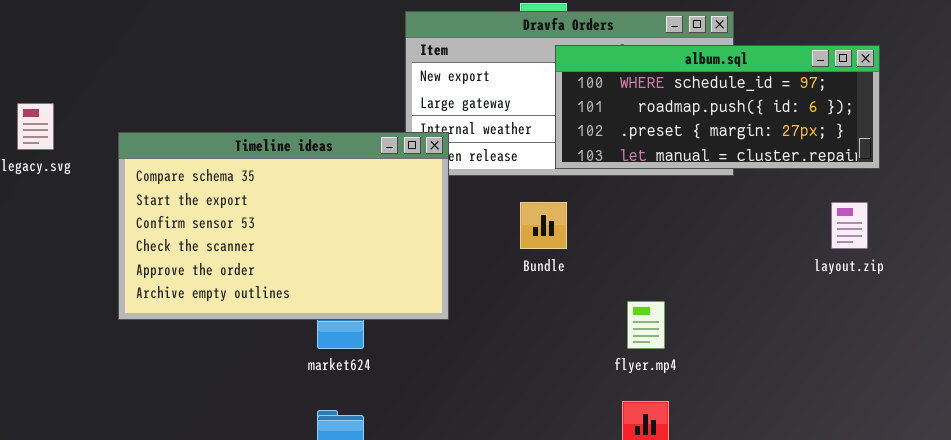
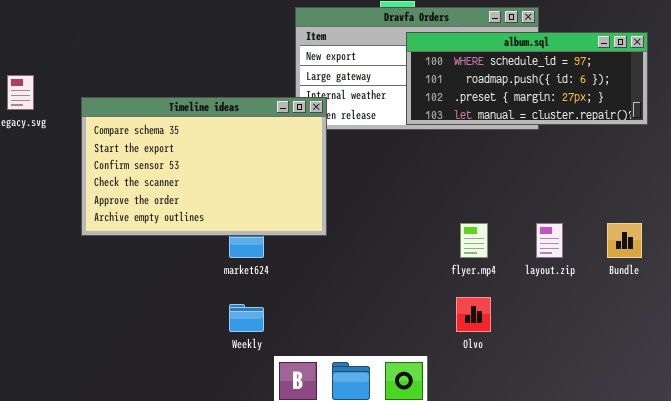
Bundle: [520,202,567,249] -> [607,223,642,258], moved
layout.zip: [831,202,868,249] -> [536,223,563,258], moved

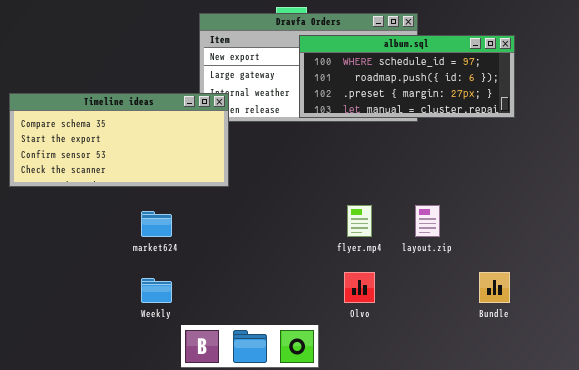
Timeline ideas: [81,97,327,236] -> [9,93,229,187], resized
Bundle: [607,223,642,258] -> [479,272,510,303], moved

